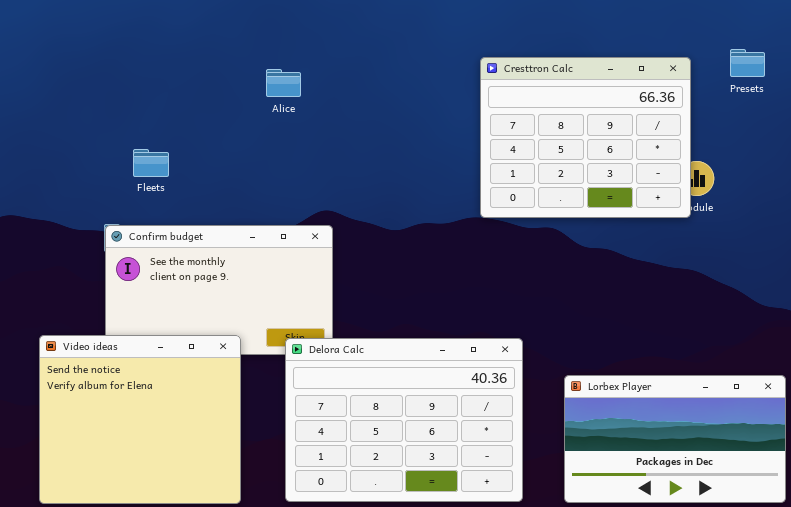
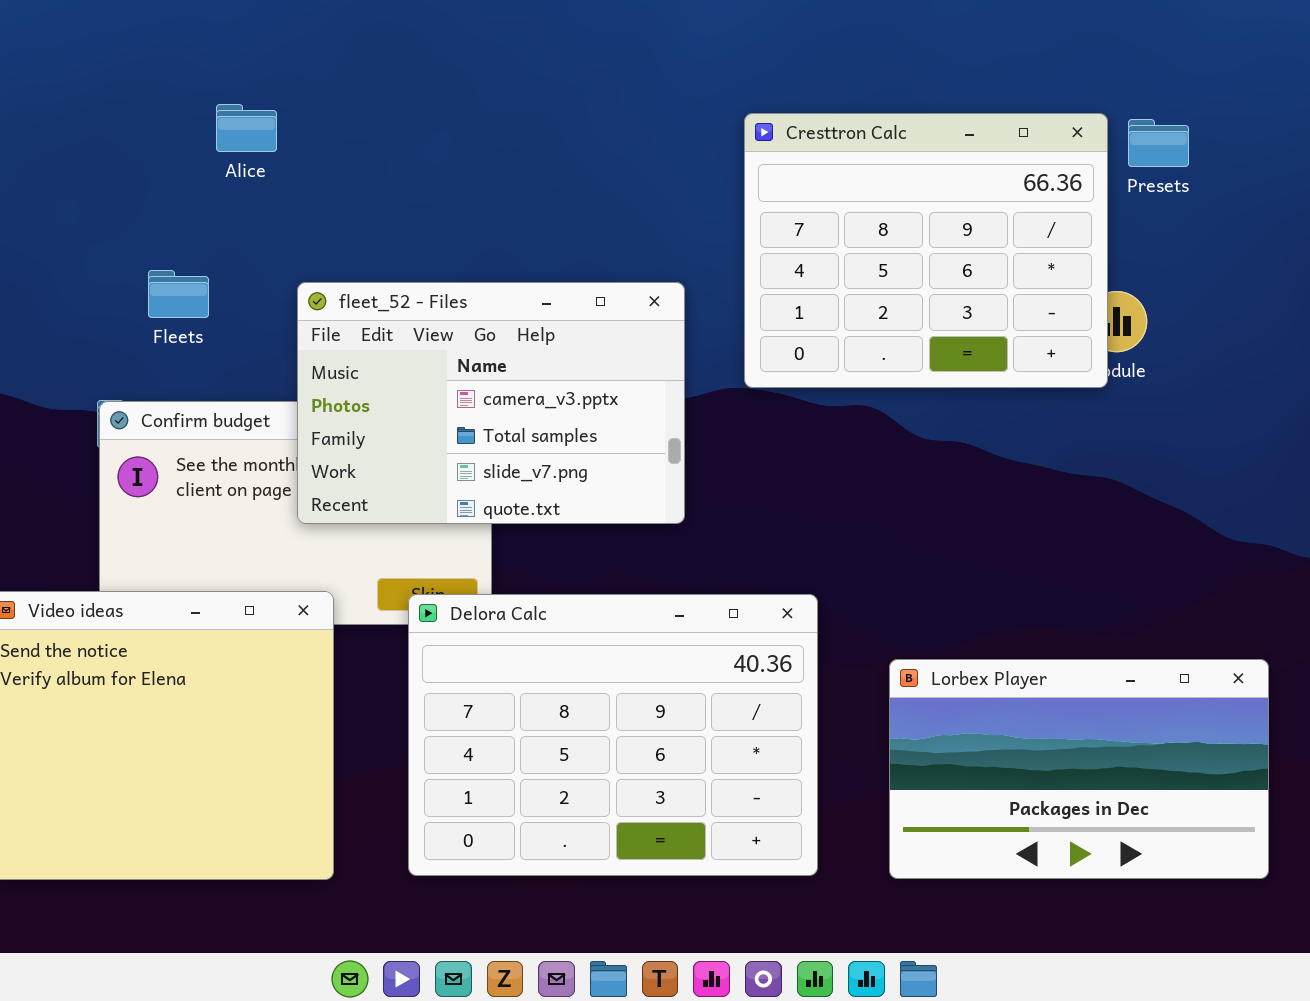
Presets: [730,49,765,77] -> [1128,119,1189,167], moved
Alice: [266,69,301,97] -> [216,104,277,152], moved
fleet_52 - Files: none -> [297,282,685,524], opened

